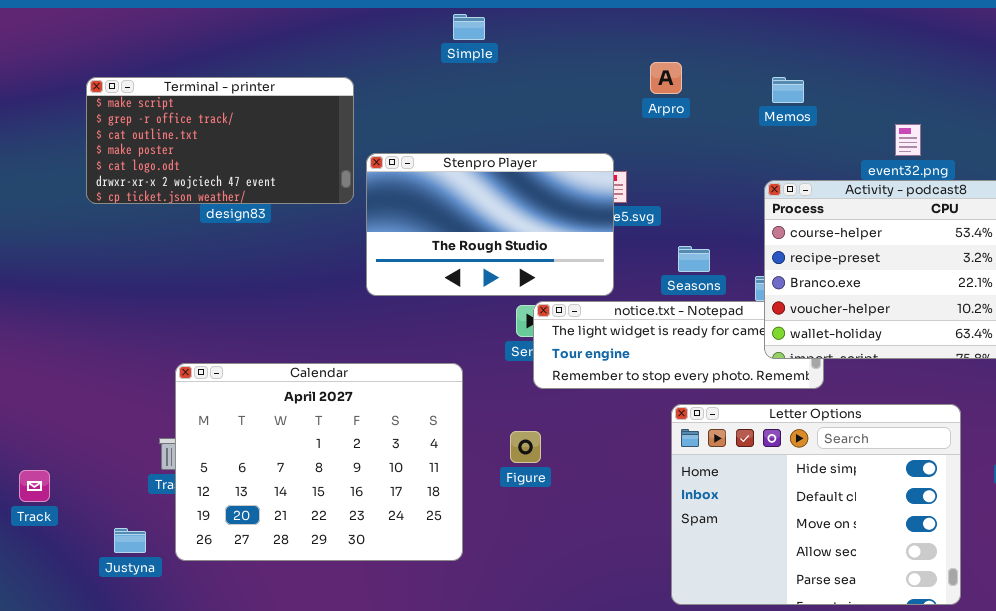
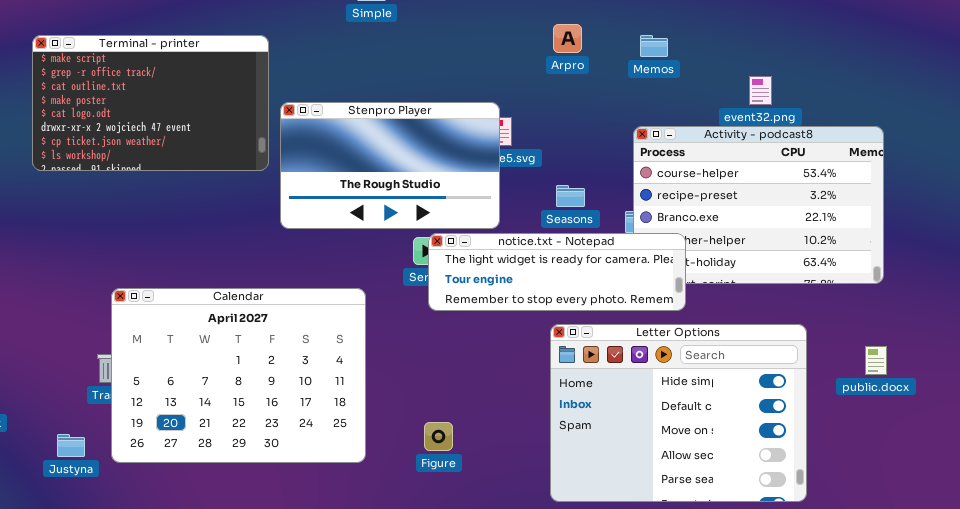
Arpro: [650,62,682,94] -> [553,24,582,53], moved
Terminal - printer: [86,77,354,204] -> [32,35,269,171], resized
notice.txt - Notepad: [533,301,824,389] -> [428,233,686,311], raised
Figure: [510,431,541,463] -> [424,422,453,451], moved

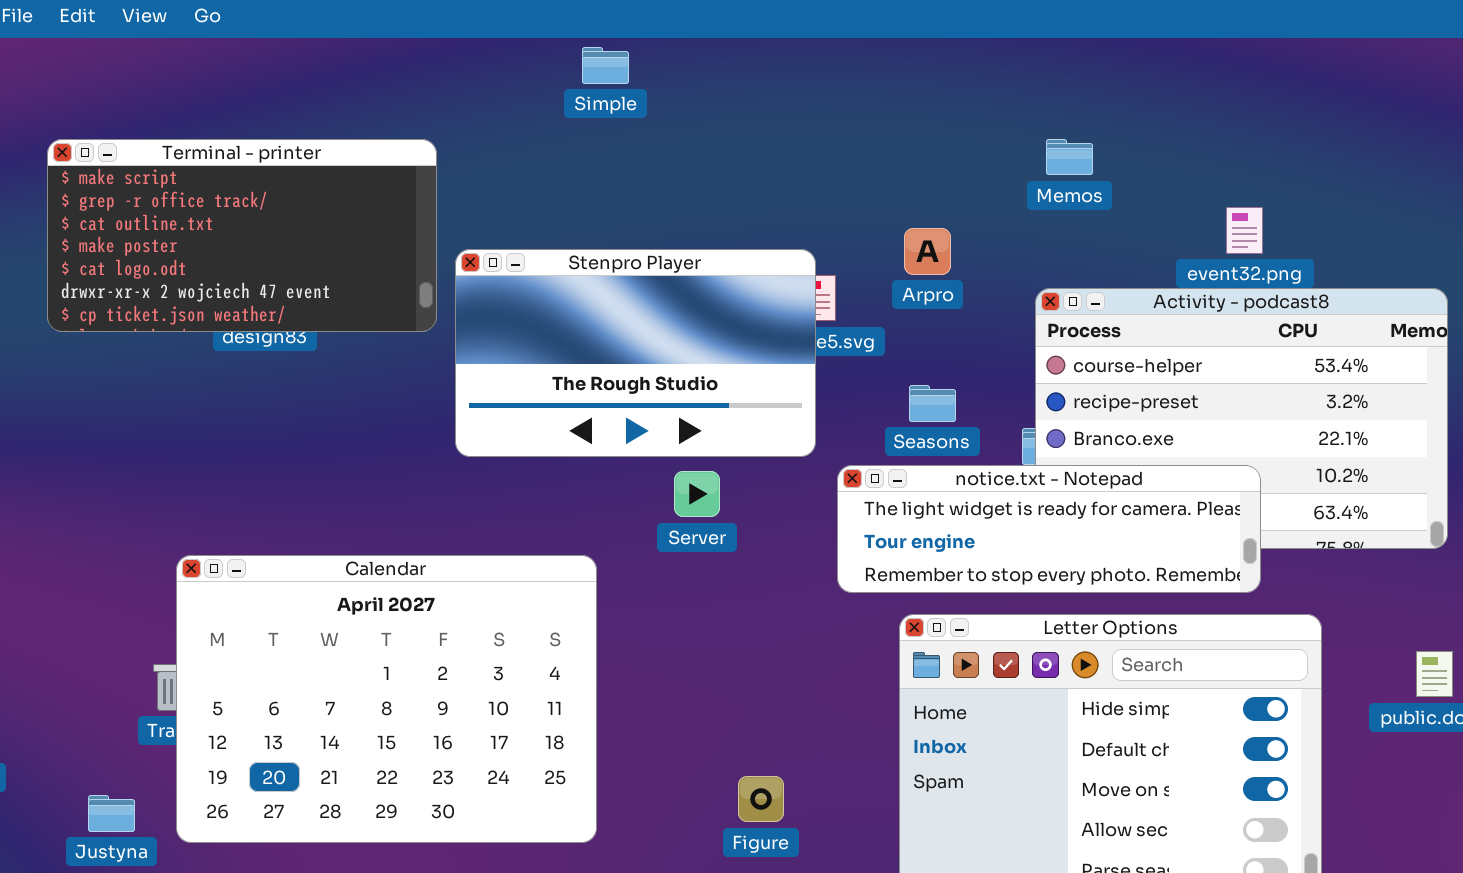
Arpro: [553,24,582,53] -> [904,228,951,275], moved
Terminal - printer: [32,35,269,171] -> [47,139,437,332], resized
notice.txt - Notepad: [428,233,686,311] -> [837,465,1261,593], moved
Figure: [424,422,453,451] -> [738,776,784,822], moved

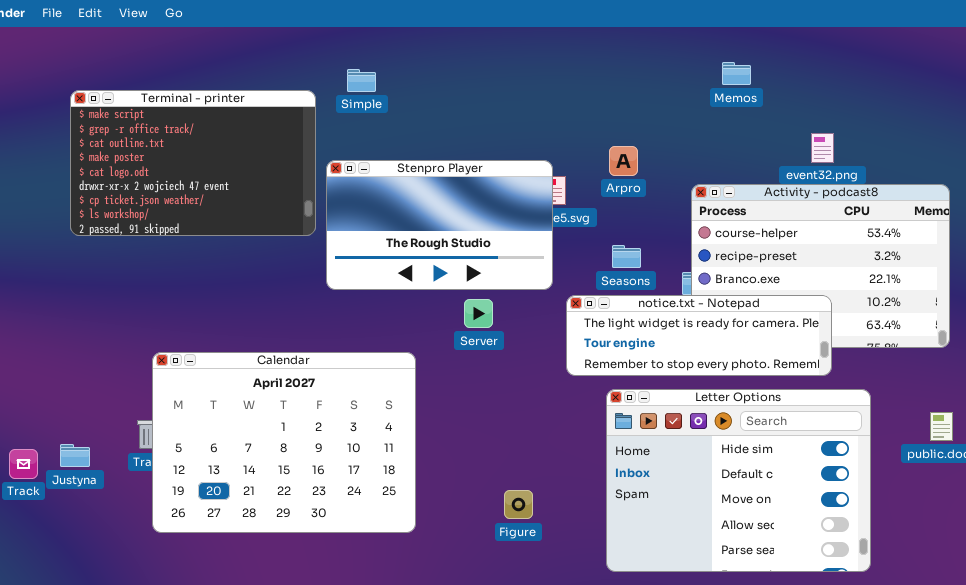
Simple: [582,47,629,84] -> [347,69,376,92], moved
Terminal - printer: [47,139,437,332] -> [70,90,316,236], resized
Memos: [1046,139,1093,175] -> [722,62,751,85], moved
Justyna: [88,795,135,832] -> [60,444,90,467], moved

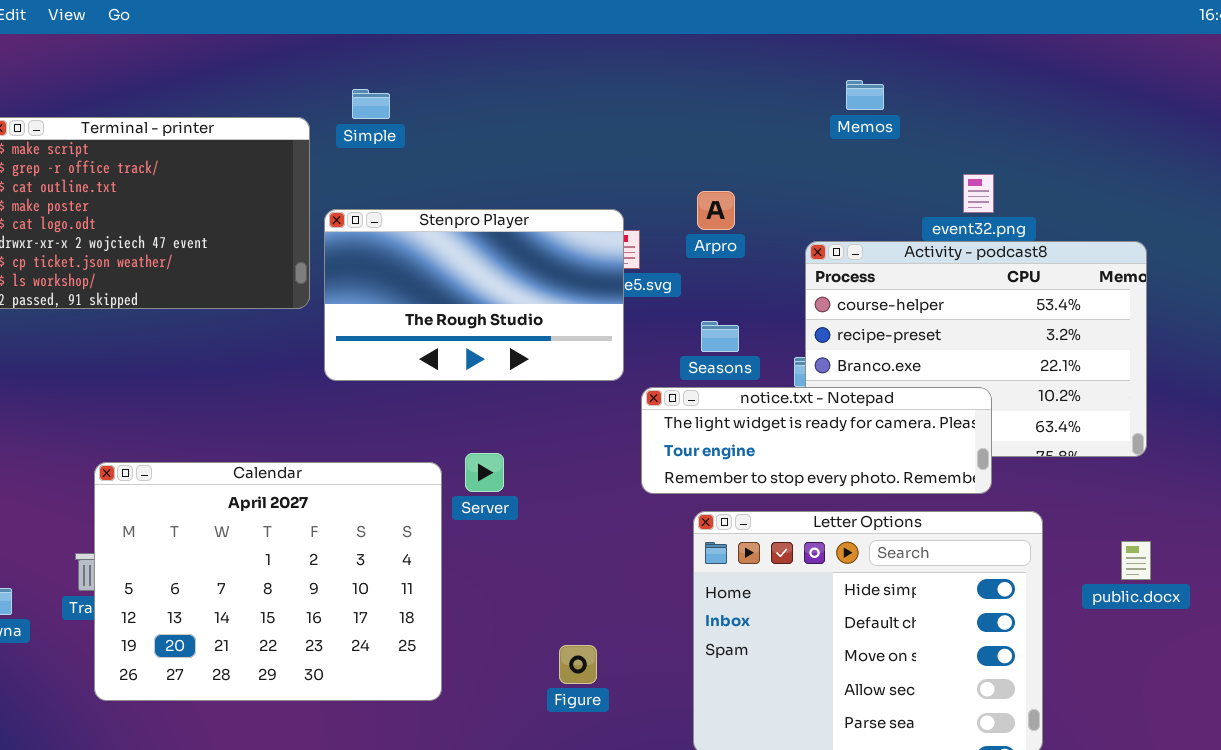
Server: [464,299,493,328] -> [465,453,504,492], moved

